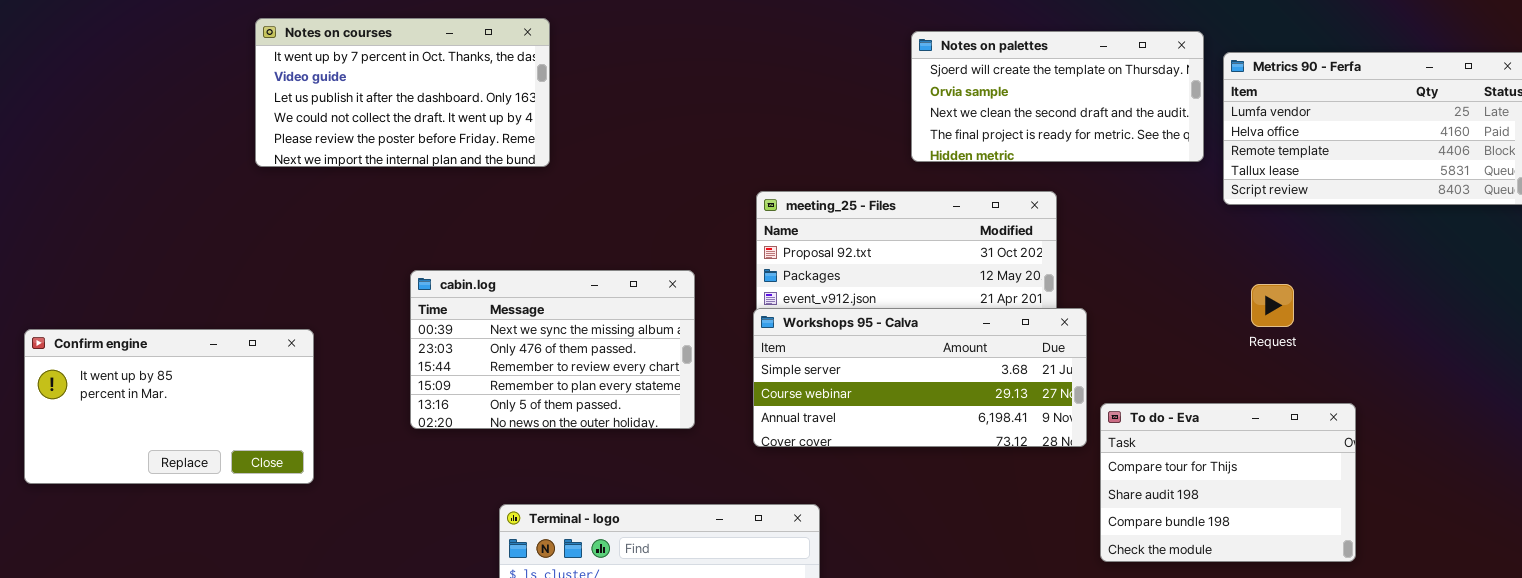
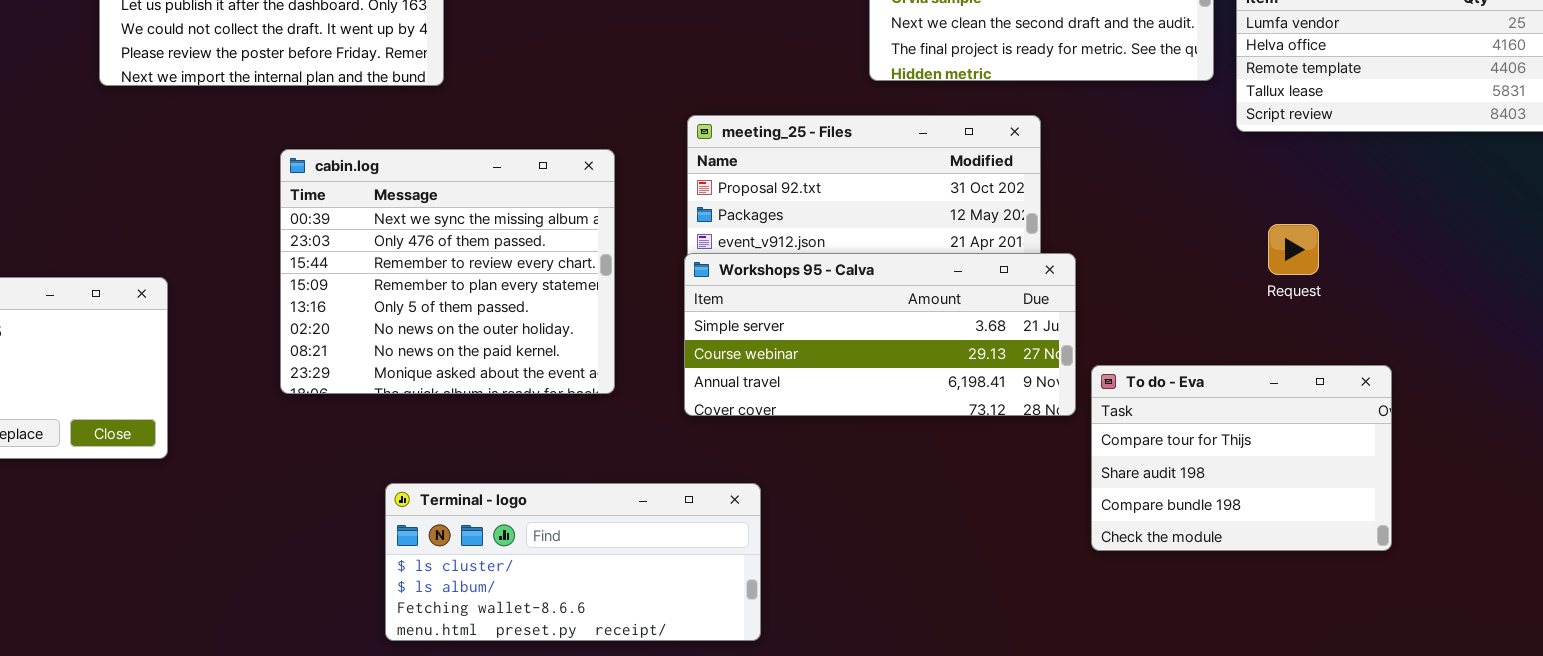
cabin.log: [410,270,695,429] -> [280,149,615,394], resized

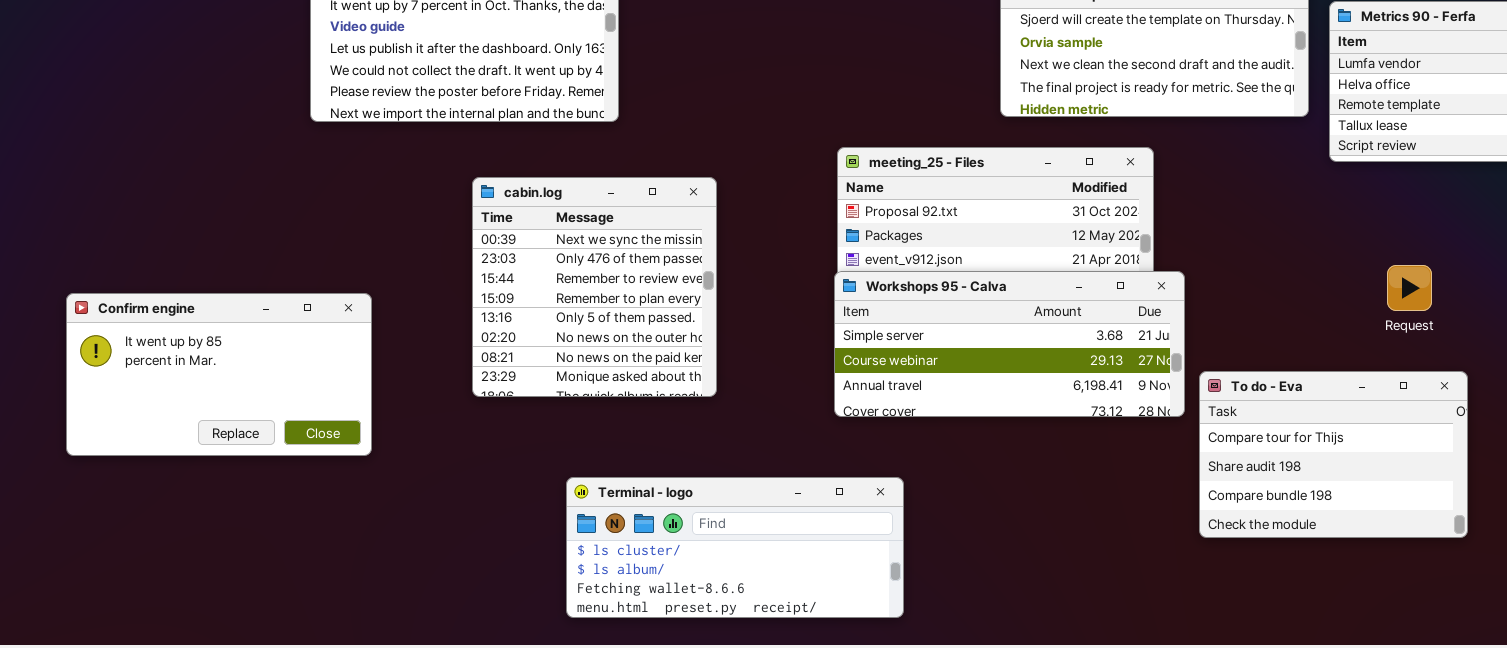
cabin.log: [280,149,615,394] -> [472,177,717,397], resized
Request: [1268,224,1319,275] -> [1387,265,1432,311], moved

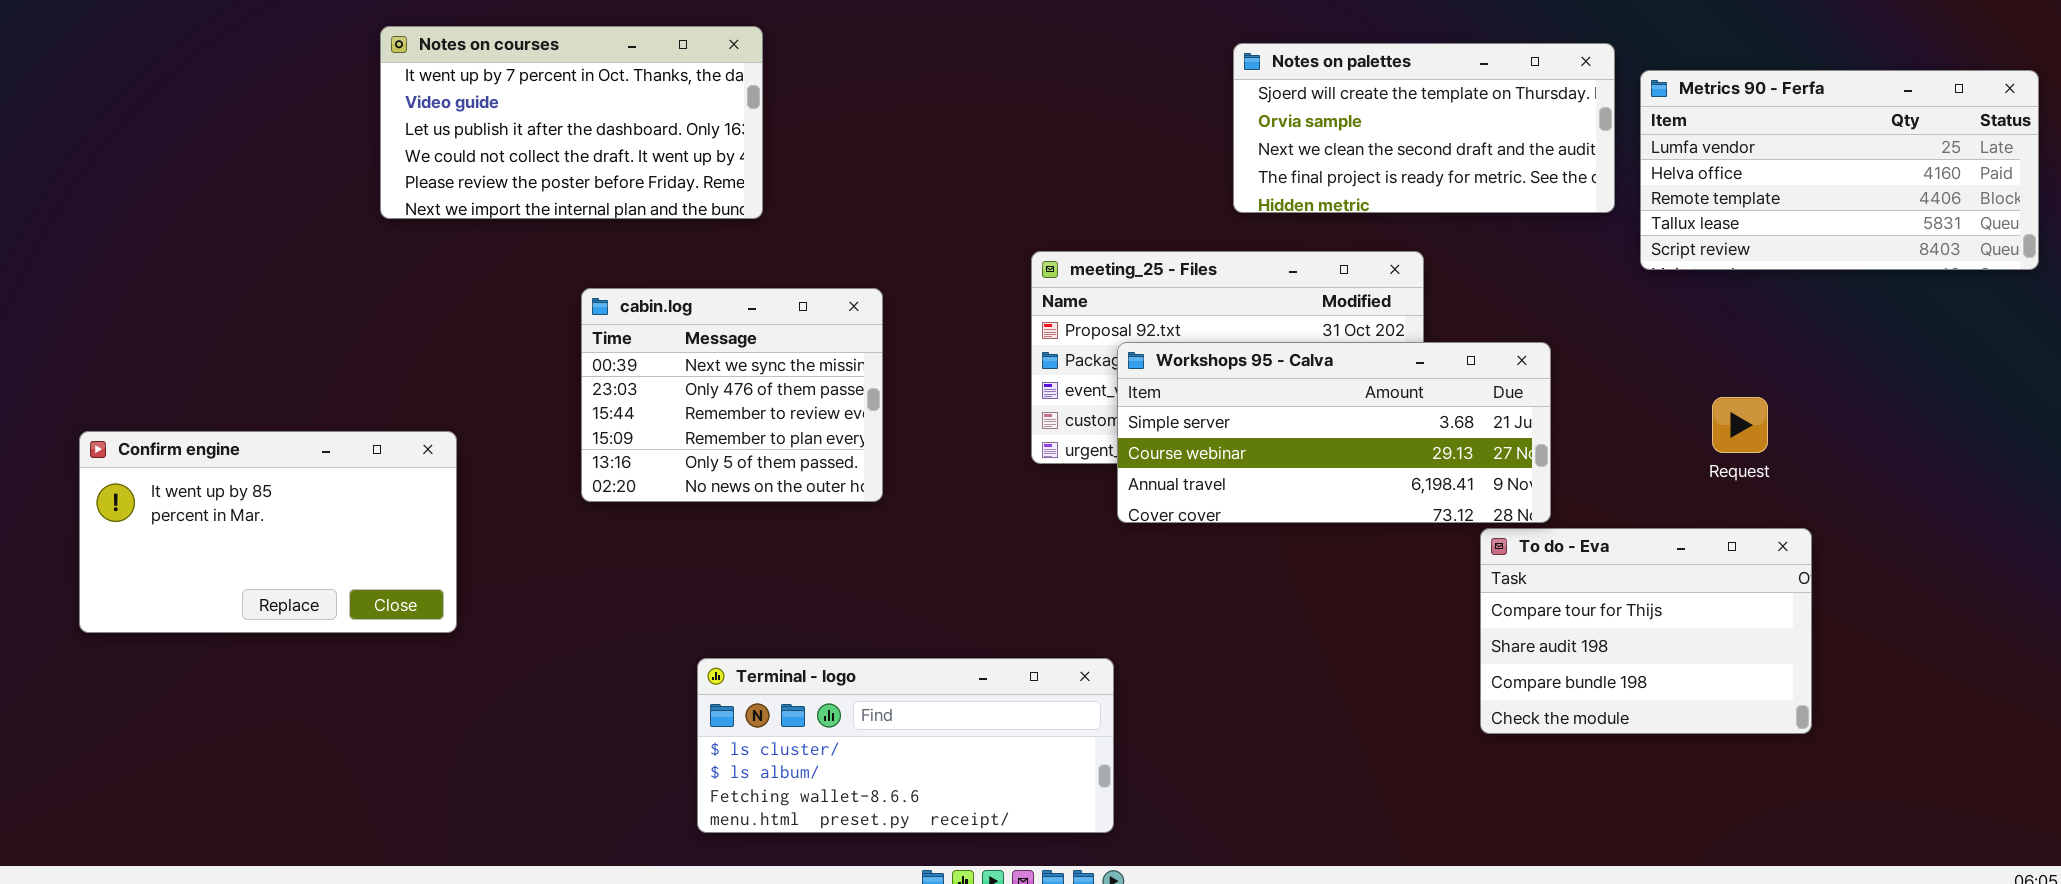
cabin.log: [472,177,717,397] -> [581,288,883,502], resized
Workshops 95 - Calva: [834,271,1185,417] -> [1117,342,1551,523], moved

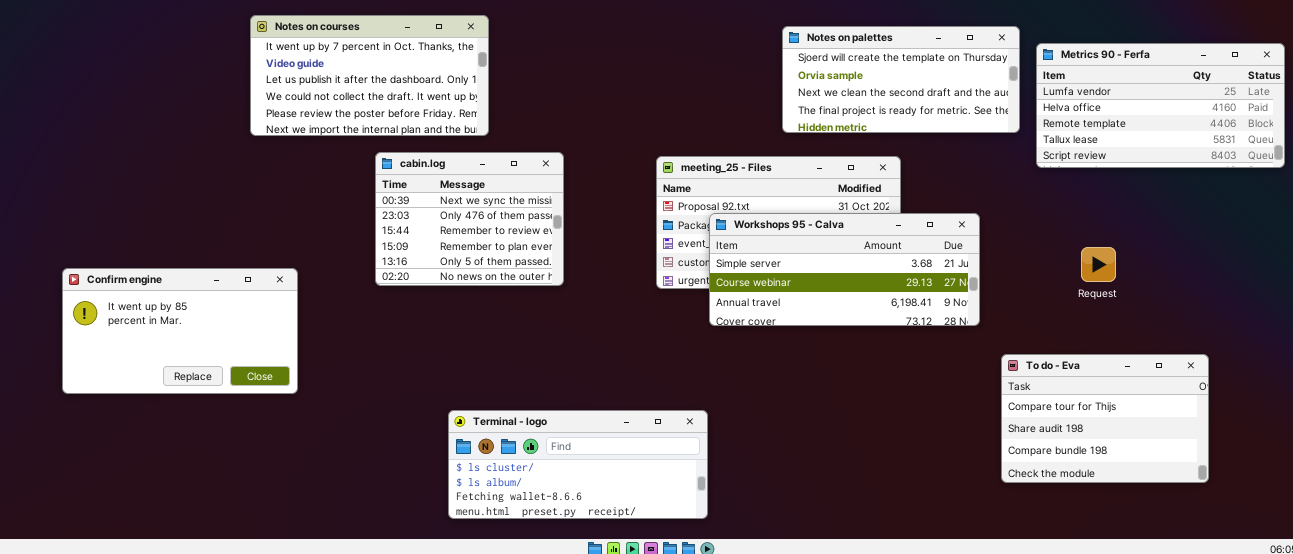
cabin.log: [581,288,883,502] -> [375,152,564,286], moved
To do - Eva: [1480,528,1812,734] -> [1001,354,1209,483], moved

